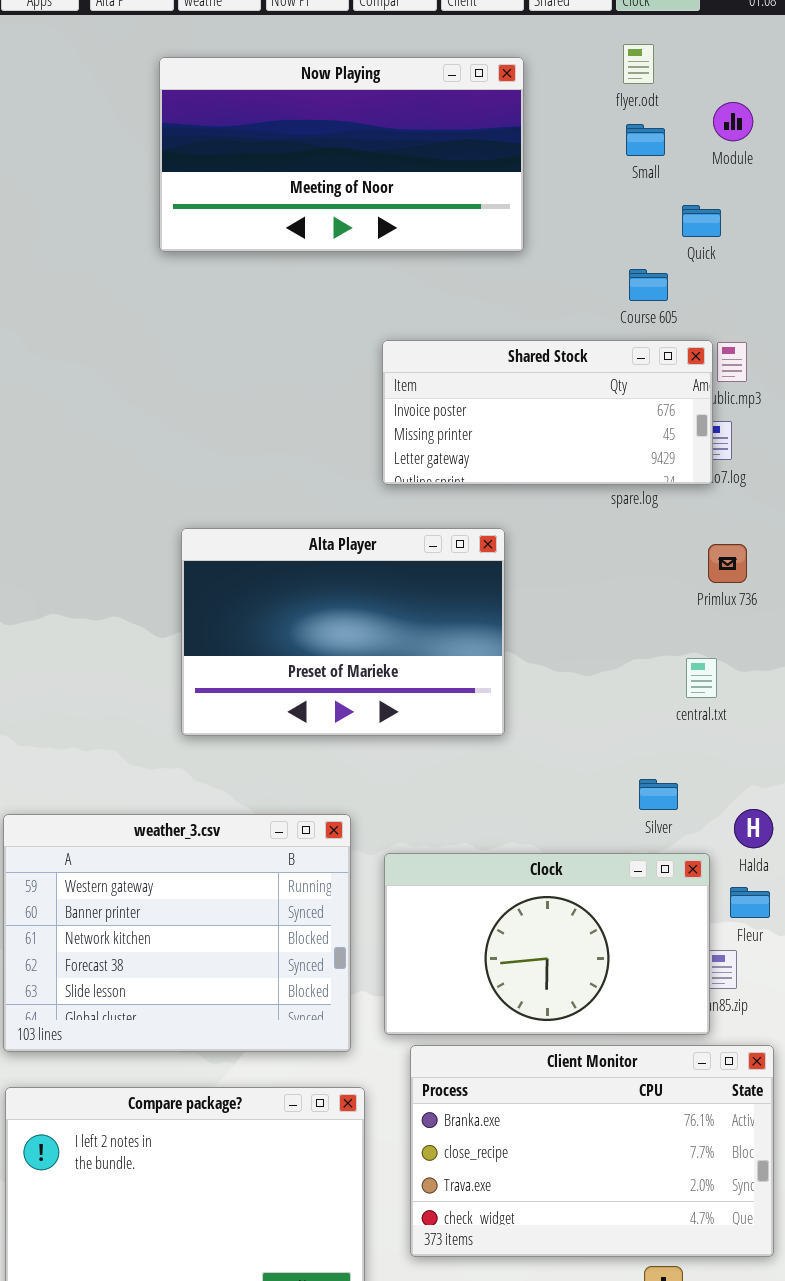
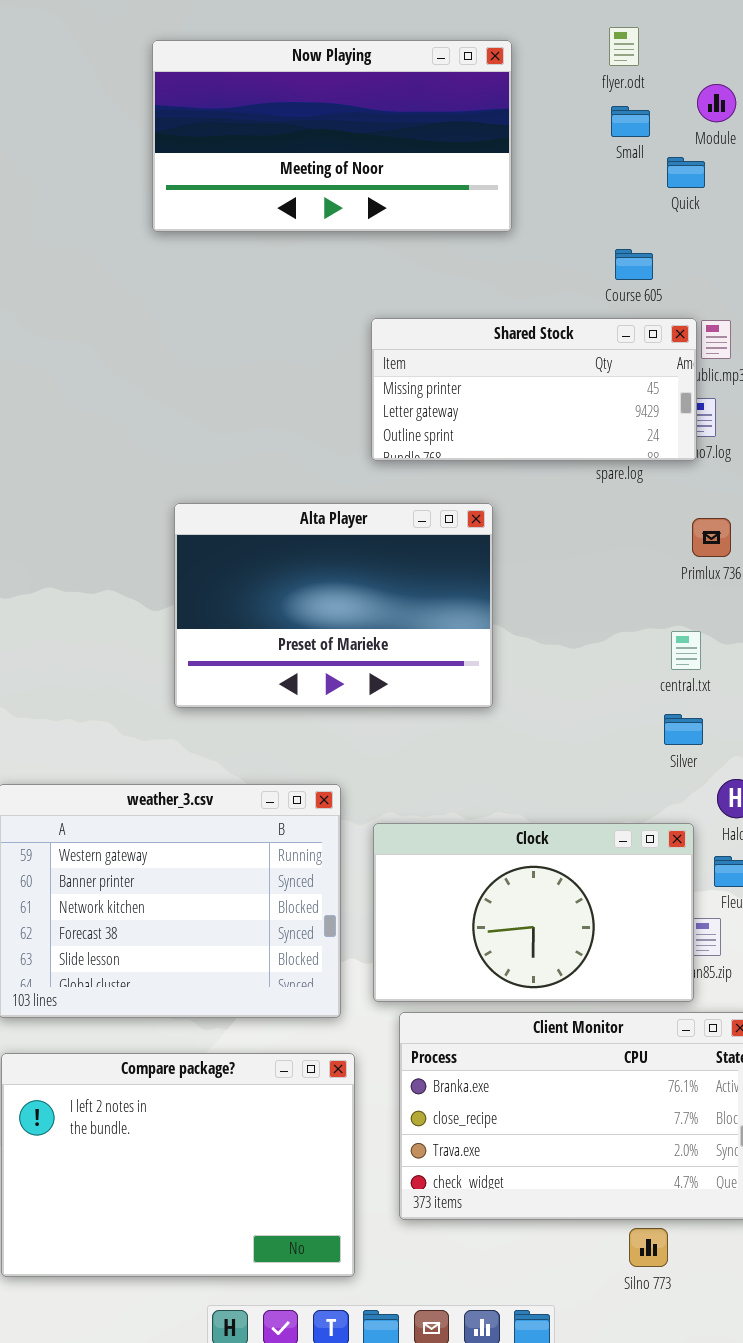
Quick: [682,205,721,237] -> [667,157,705,188], moved
Shared Stock: [382,340,713,485] -> [371,318,697,461], scrolled down 1 row
Silver: [639,779,678,810] -> [664,714,703,745], moved

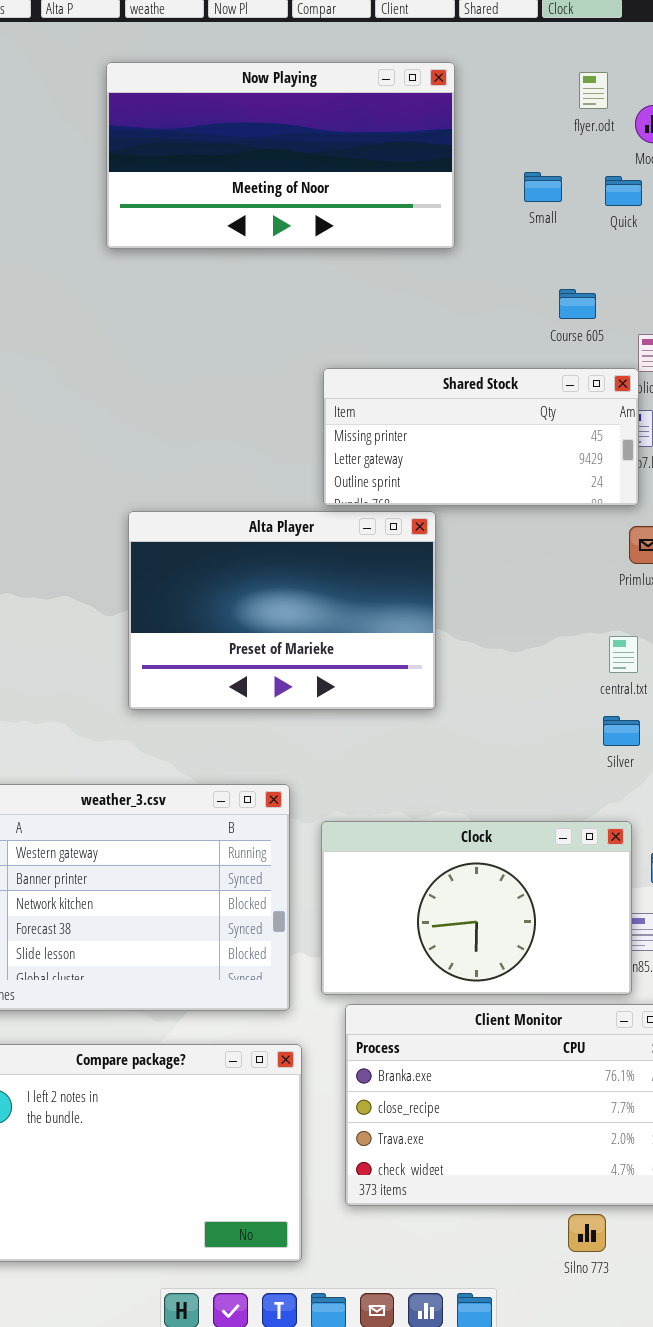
flyer.odt: [609,27,639,66] -> [579,72,608,109], moved
Small: [611,106,650,137] -> [524,172,562,202], moved
Course 605: [615,249,653,280] -> [559,289,596,319], moved
Shared Stock: [371,318,697,461] -> [323,368,639,506], moved

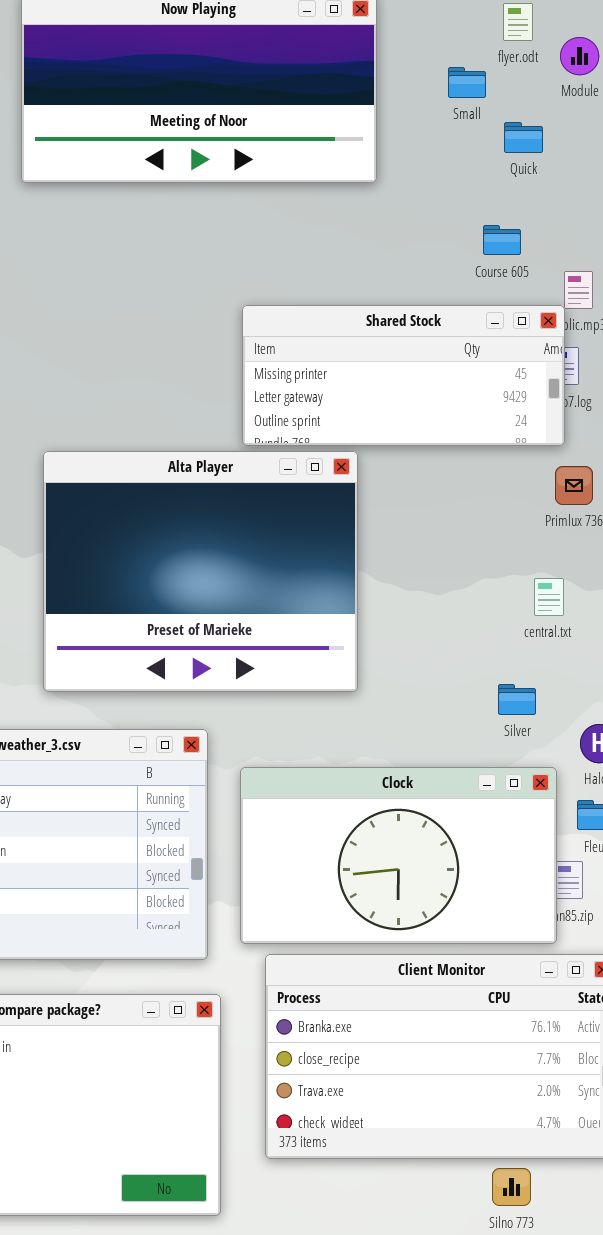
Small: [524,172,562,202] -> [448,67,486,98], moved
Quick: [605,176,642,206] -> [504,122,543,153], moved
Alta Player: [128,511,436,710] -> [43,451,358,692], resized
Silver: [603,716,640,746] -> [498,684,536,715], moved

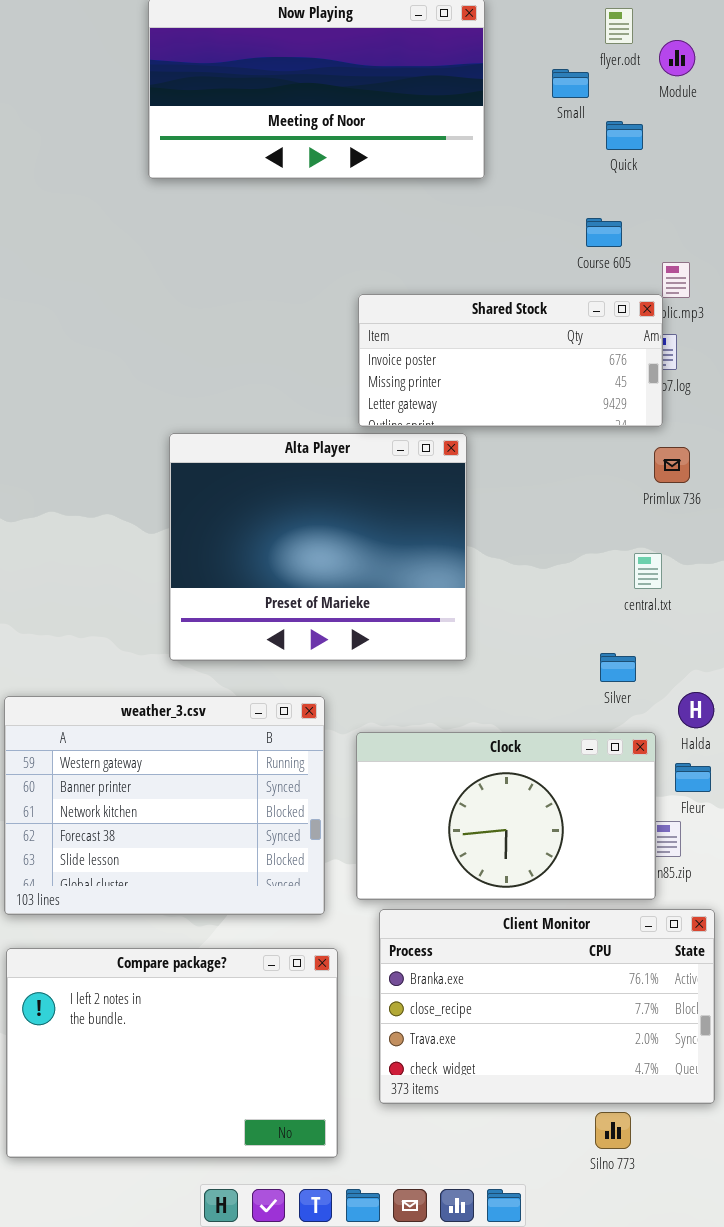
Shared Stock: [242,305,565,446] -> [358,294,663,427], scrolled up 1 row

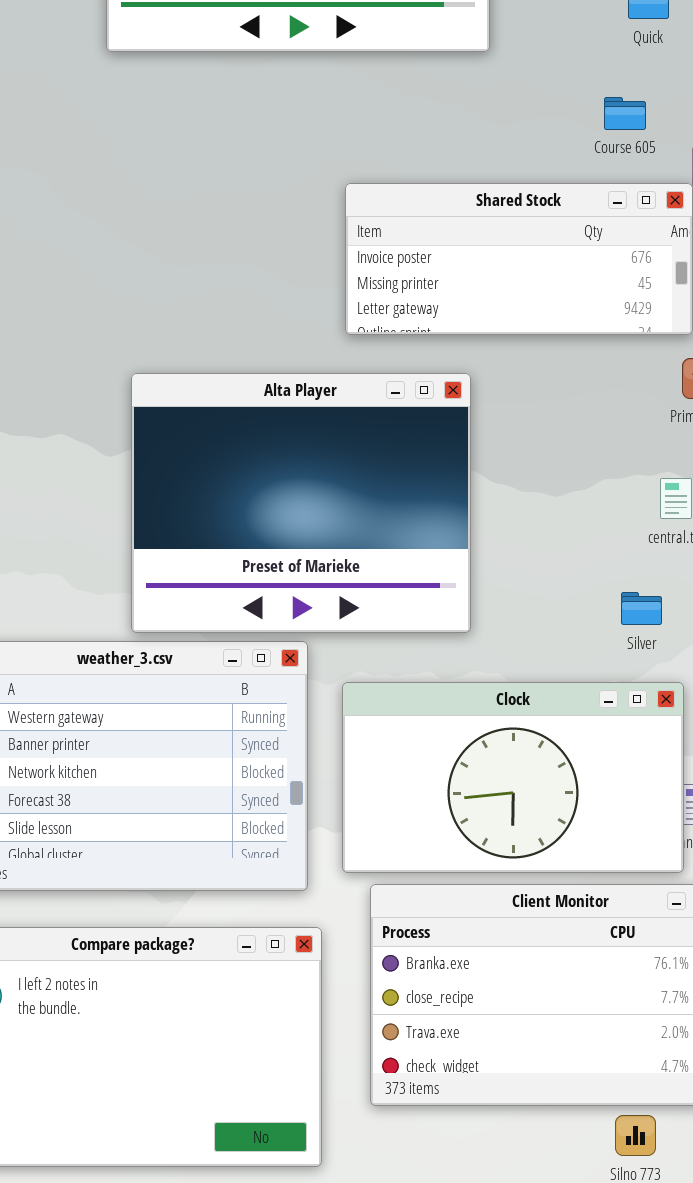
Alta Player: [169,433,467,661] -> [131,373,471,633], moved

